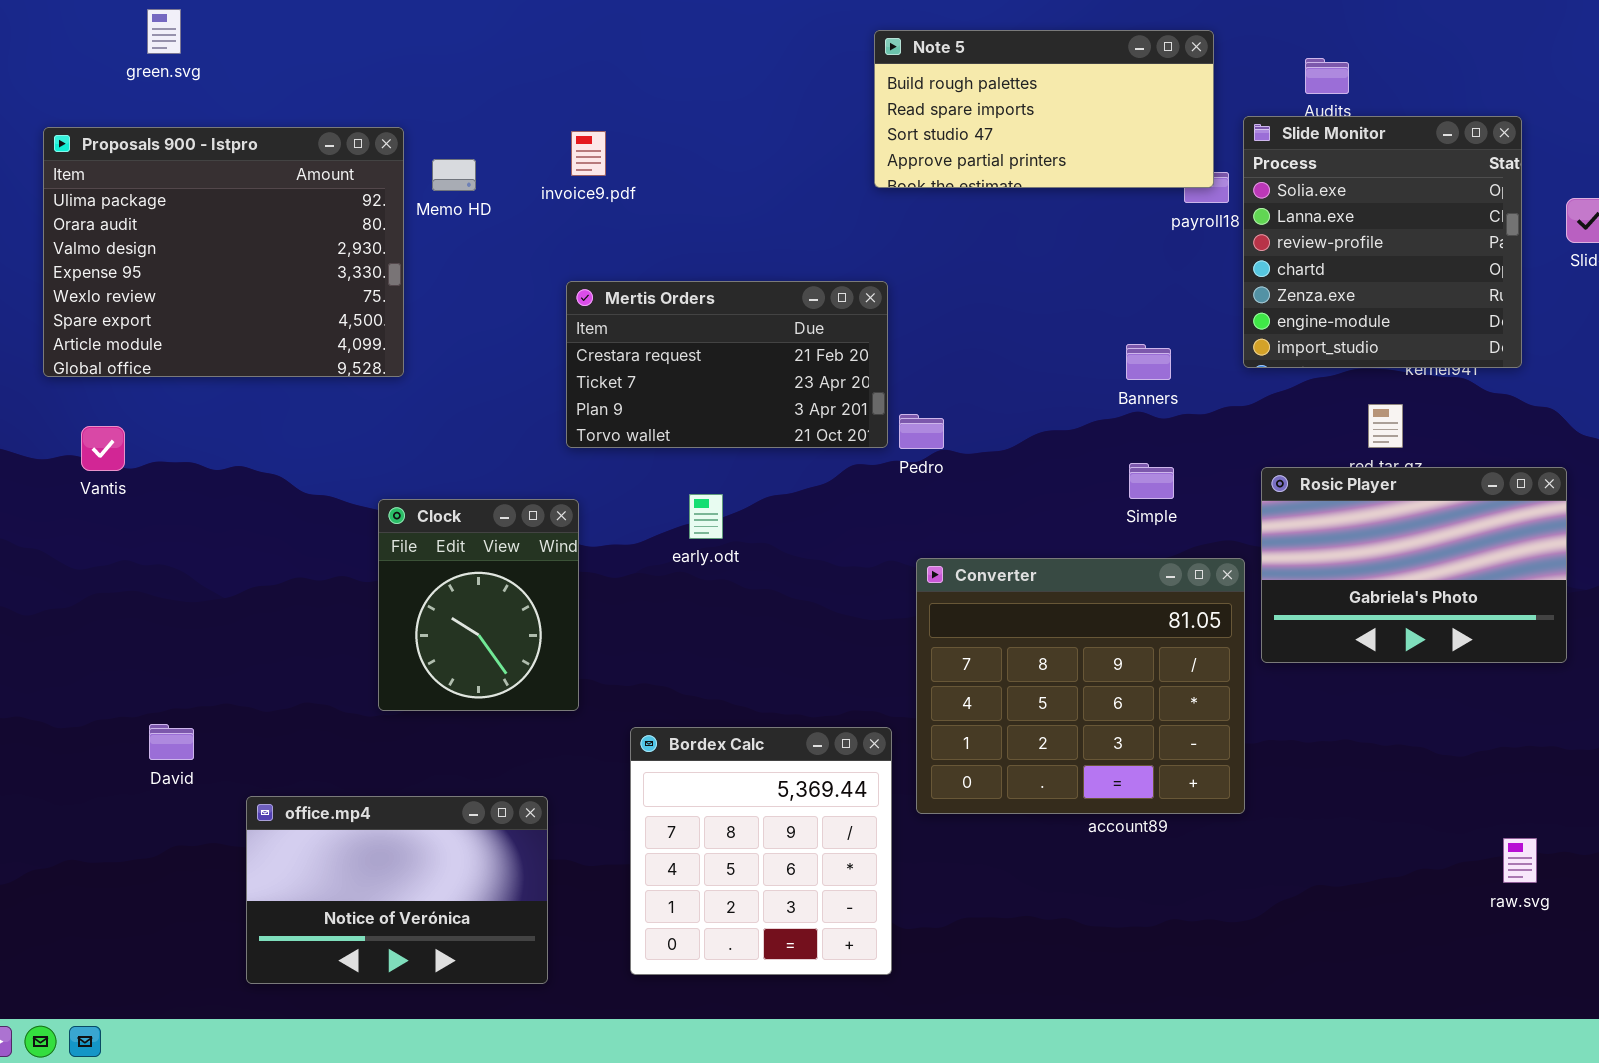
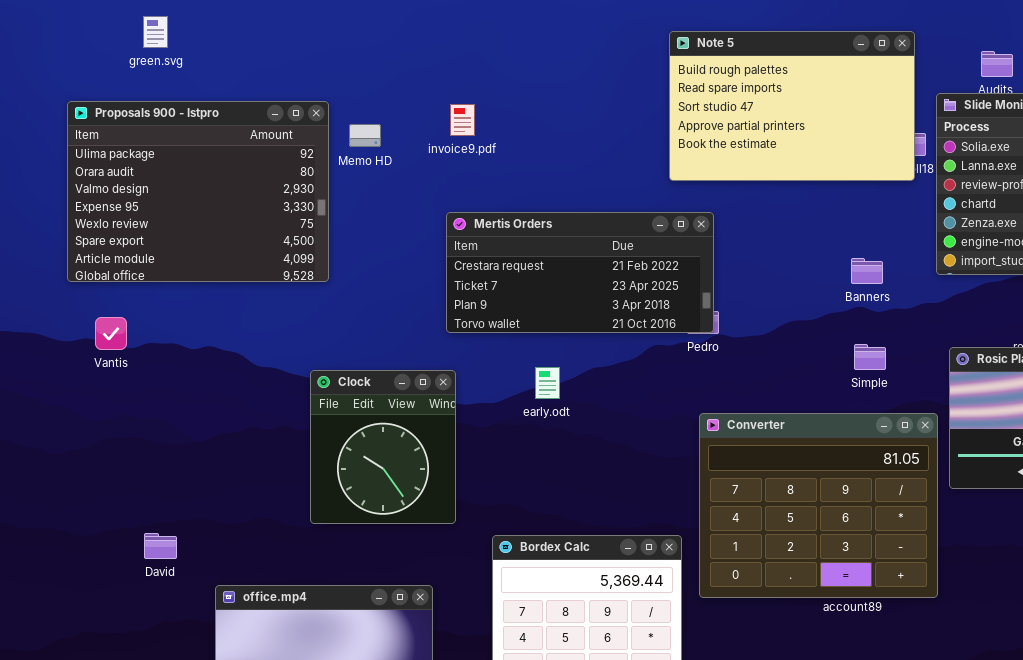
Note 5: [874,30,1214,188] -> [669,31,915,181], resized
Mertis Orders: [566,281,888,448] -> [446,212,714,333], resized

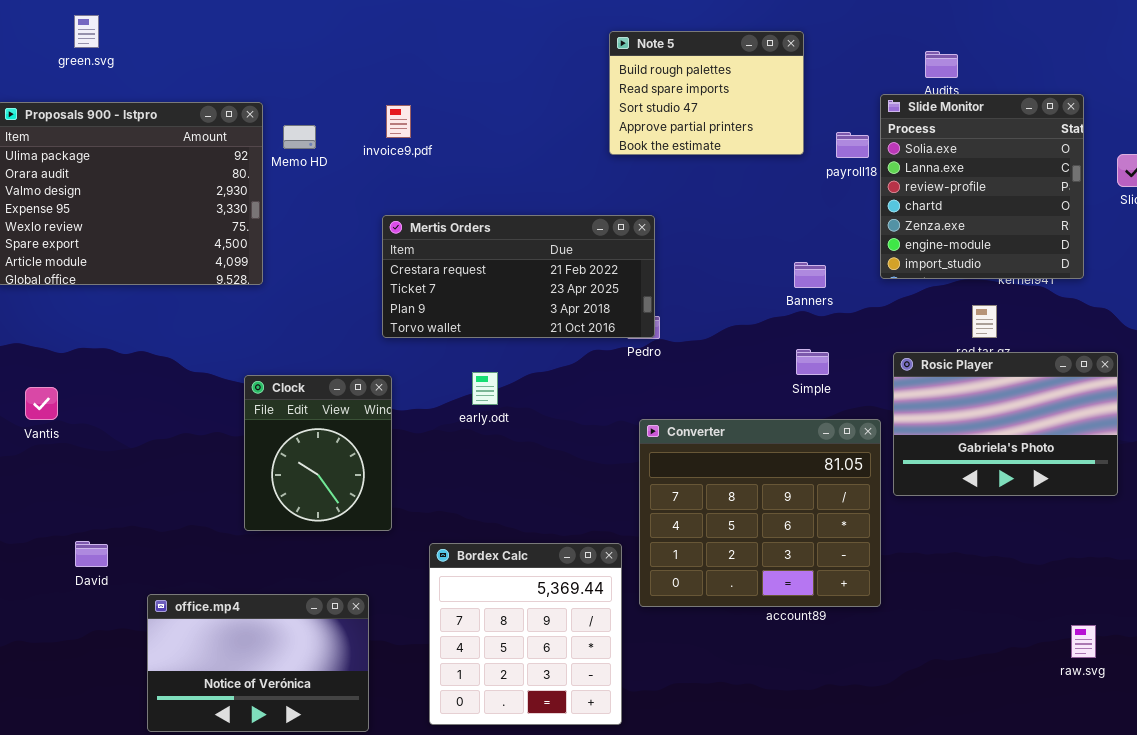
Note 5: [669,31,915,181] -> [609,31,804,155], resized
Vantis: [95,317,127,350] -> [25,387,58,420], moved

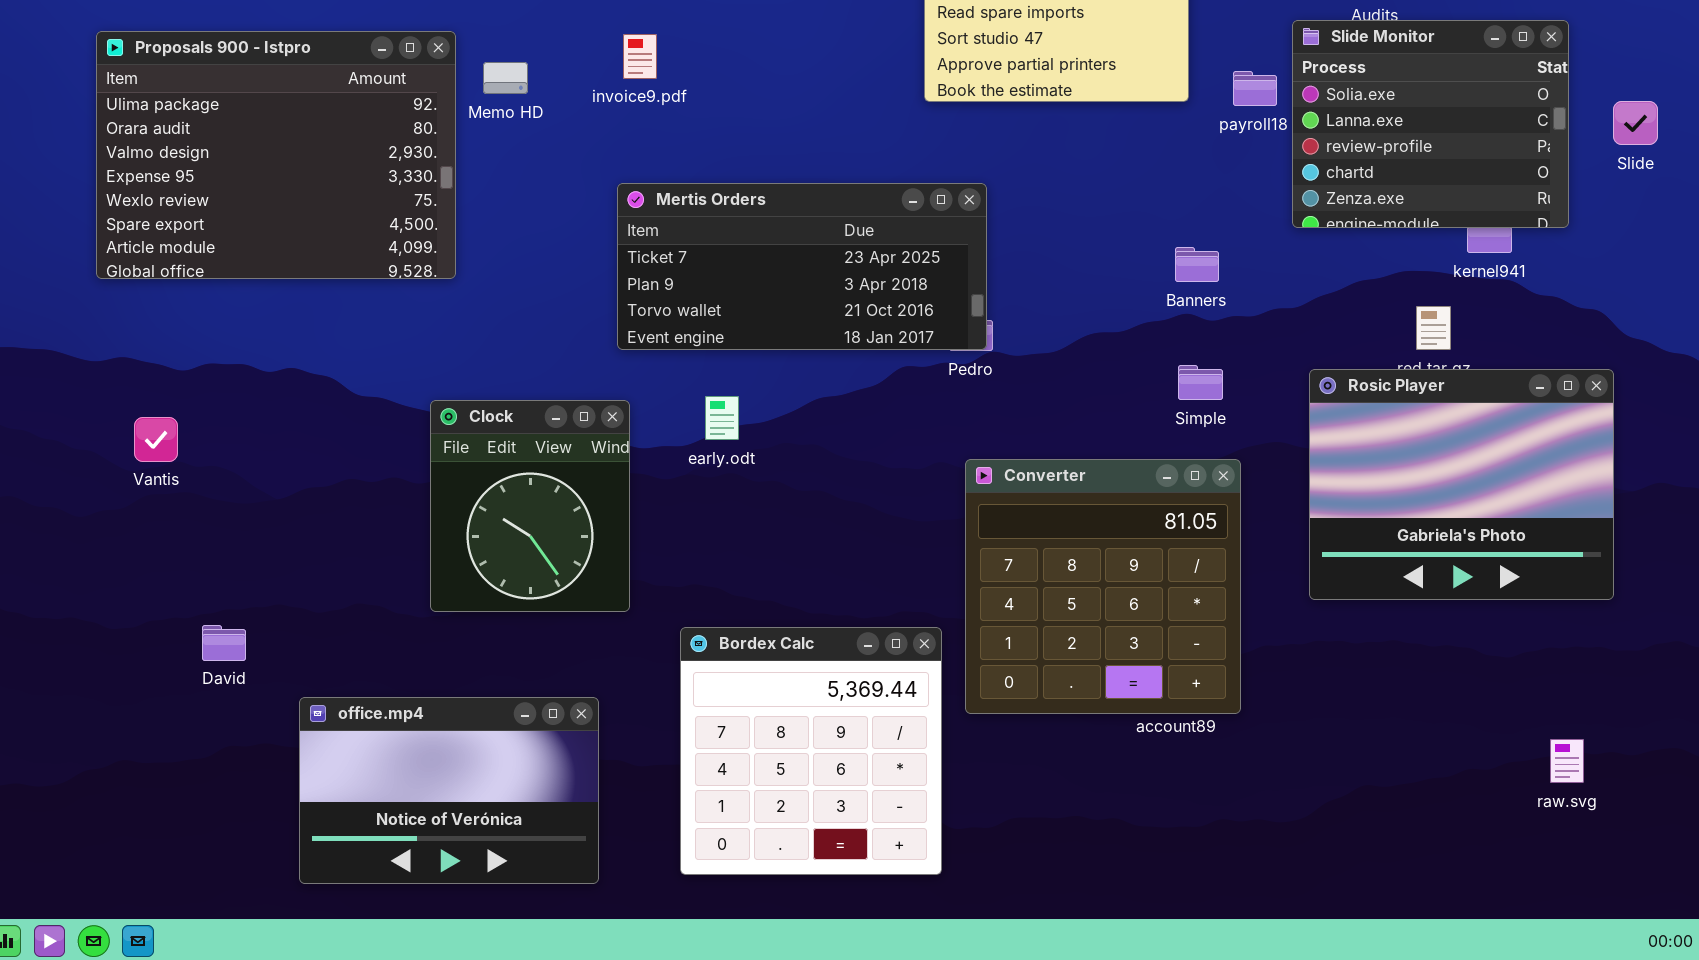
Slide Monitor: [880,94,1084,279] -> [1292,20,1569,228], resized
Mertis Orders: [382,215,655,338] -> [617,183,987,350], scrolled down 1 row
Rosic Player: [893,352,1118,496] -> [1309,369,1614,600], resized
early.odt: [472,372,498,405] -> [705,396,739,440], moved
Converter: [639,419,881,607] -> [965,459,1241,714], resized

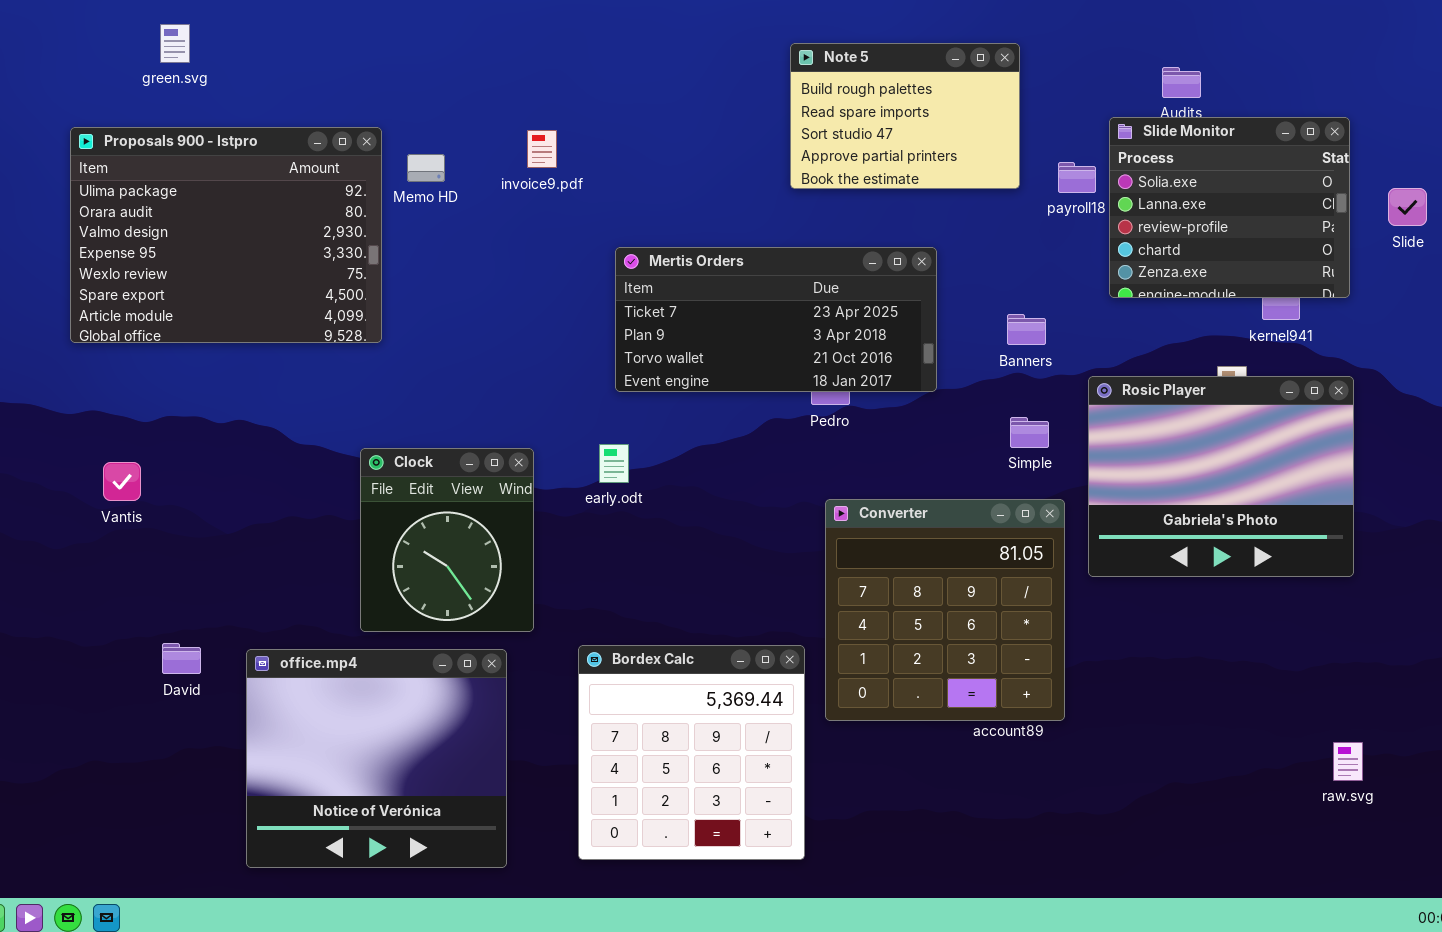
Mertis Orders: [617,183,987,350] -> [615,247,937,392], moved
Rosic Player: [1309,369,1614,600] -> [1088,376,1354,577], moved
office.mp4: [299,697,599,884] -> [246,649,507,868], resized

